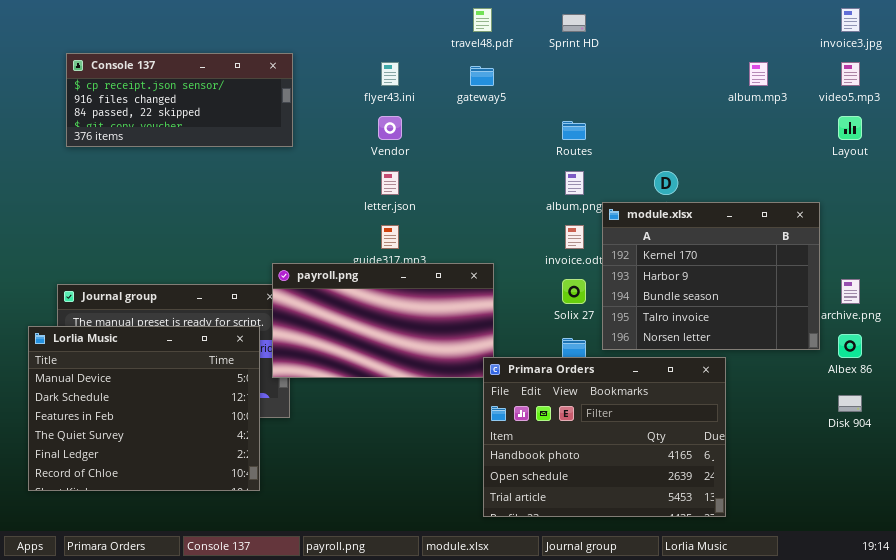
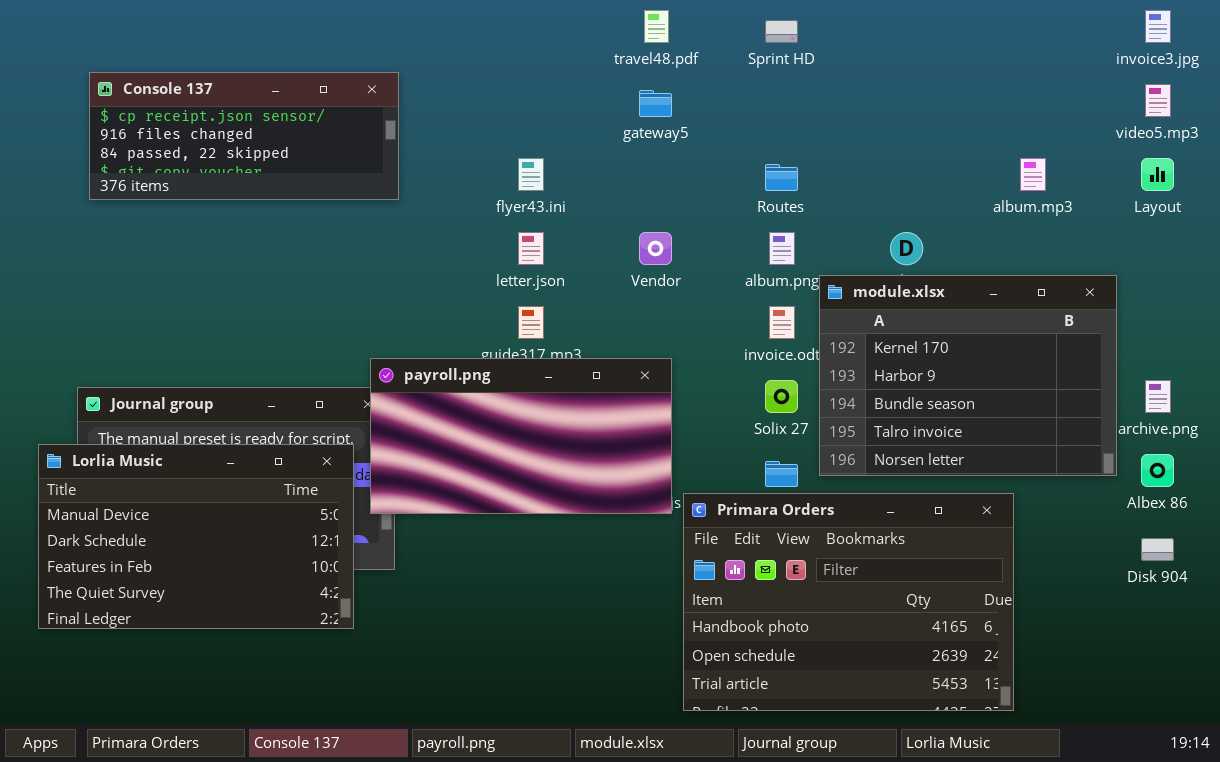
flyer43.ini: [381,62,399,86] -> [518,158,544,191], moved
album.mp3: [749,62,768,86] -> [1020,158,1046,191], moved
Vendor: [378,116,402,140] -> [639,232,672,265], moved
Lorlia Music: [28,326,260,491] -> [38,444,354,629], resized
Primara Orders: [483,357,726,517] -> [683,493,1014,711], moved

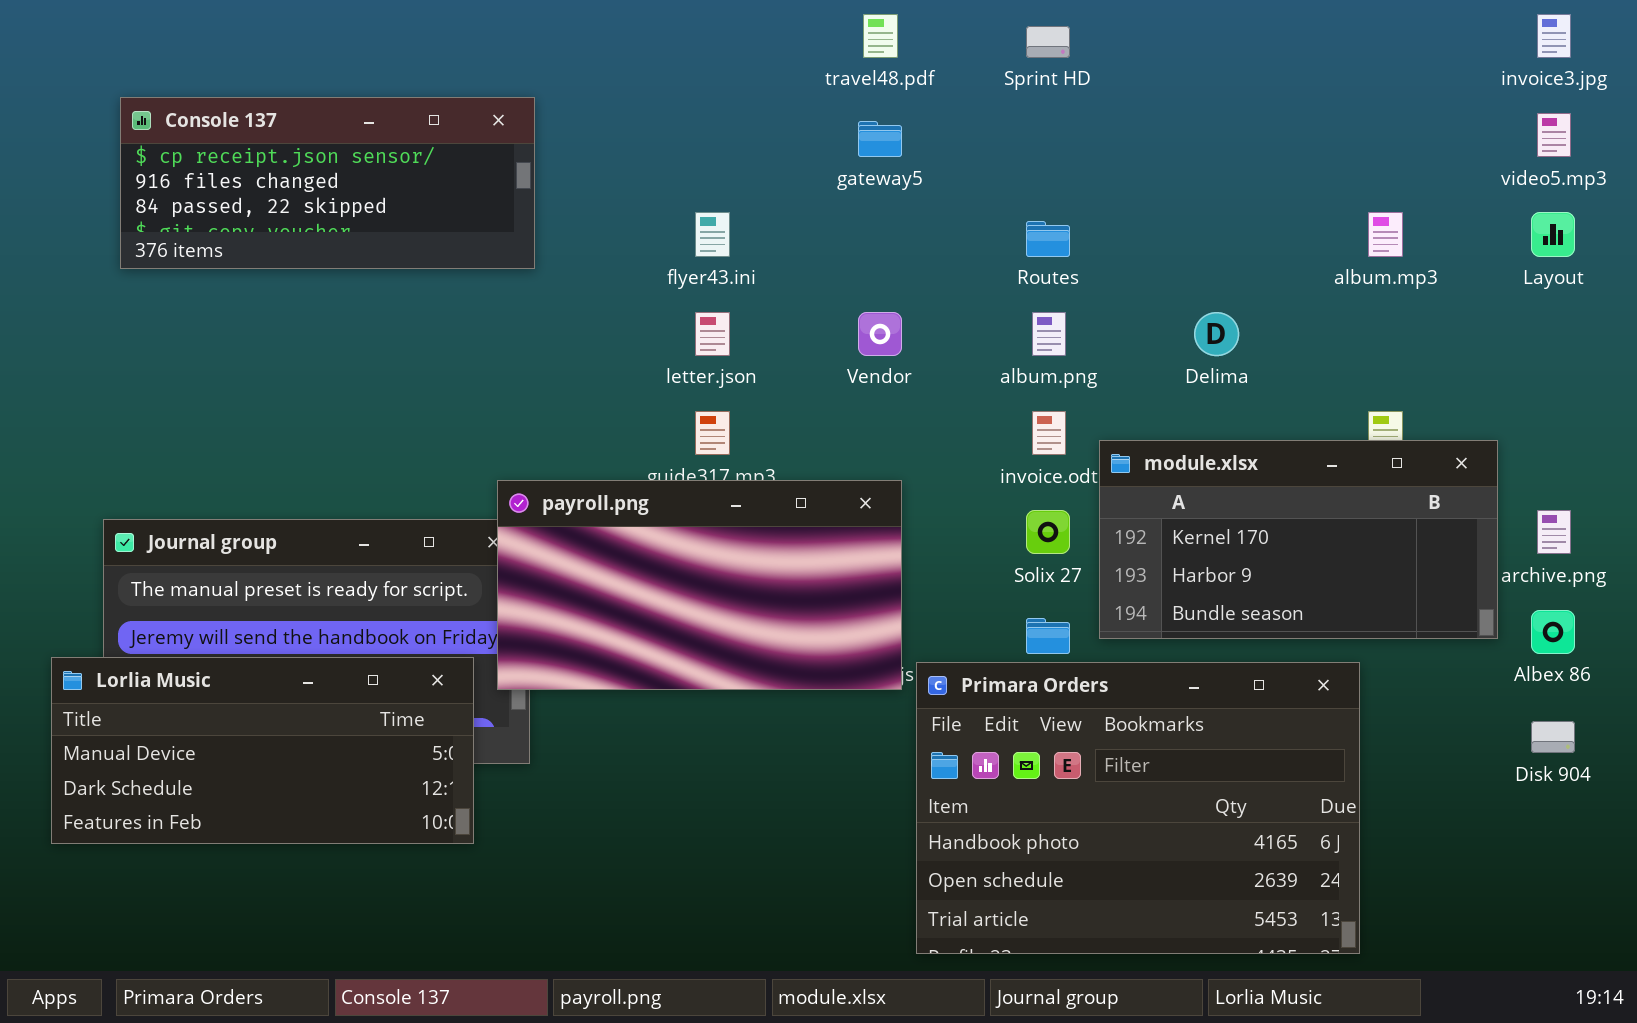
module.xlsx: [819,275,1117,476] -> [1099,440,1498,639], resized
Lorlia Music: [38,444,354,629] -> [51,657,474,844], resized

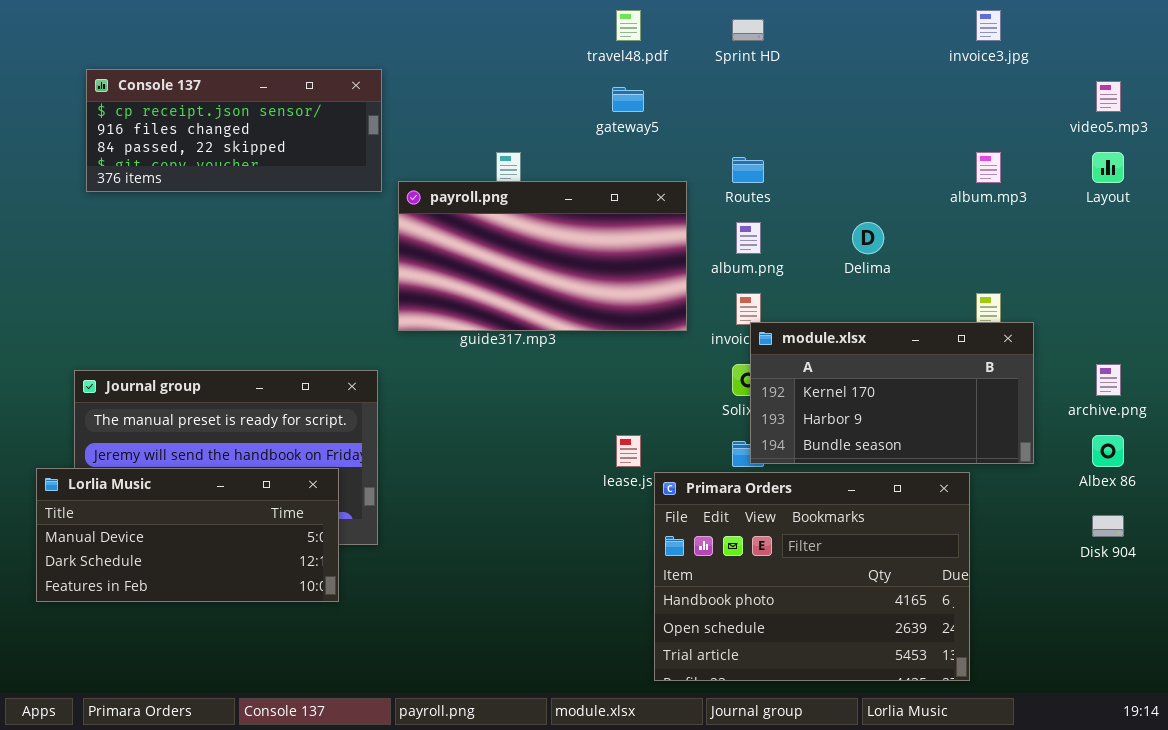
invoice3.jpg: [1537,14,1571,58] -> [976,10,1001,41], moved
module.xlsx: [1099,440,1498,639] -> [750,322,1034,464], moved
payroll.png: [497,480,902,690] -> [398,181,687,331], moved

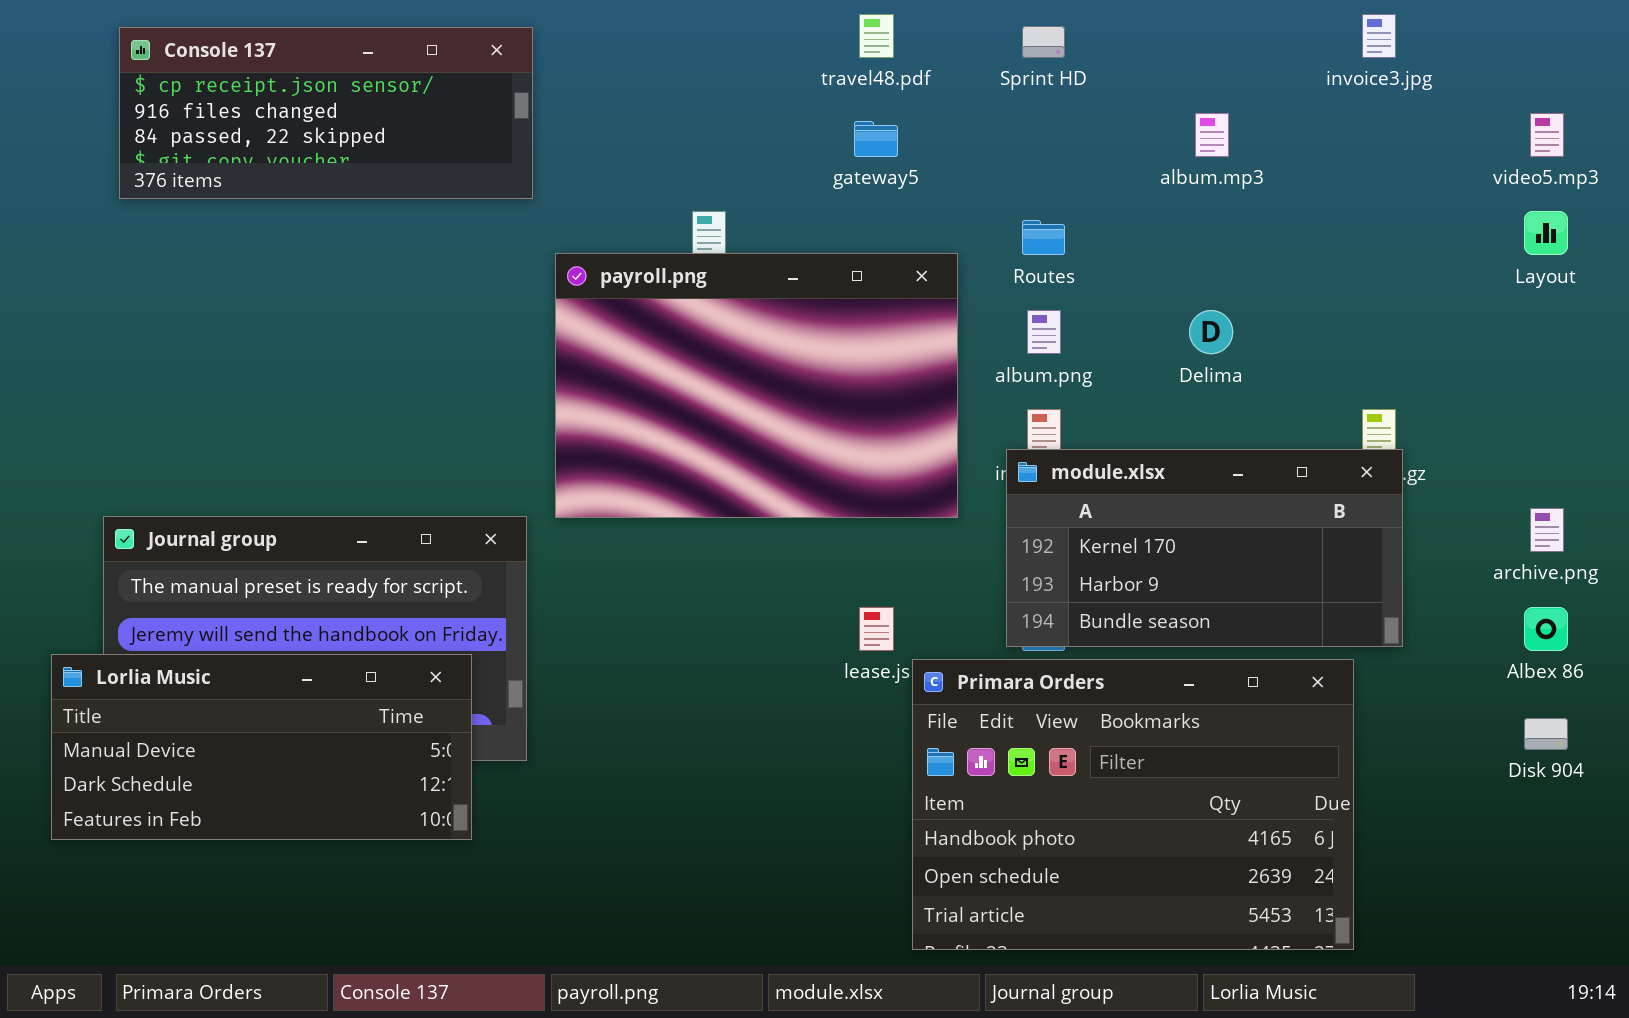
Console 137: [86,69,382,192] -> [119,27,533,199], moved
album.mp3: [976,152,1001,183] -> [1195,113,1229,157], moved
payroll.png: [398,181,687,331] -> [555,253,958,518], resized
module.xlsx: [750,322,1034,464] -> [1006,449,1403,647], moved

